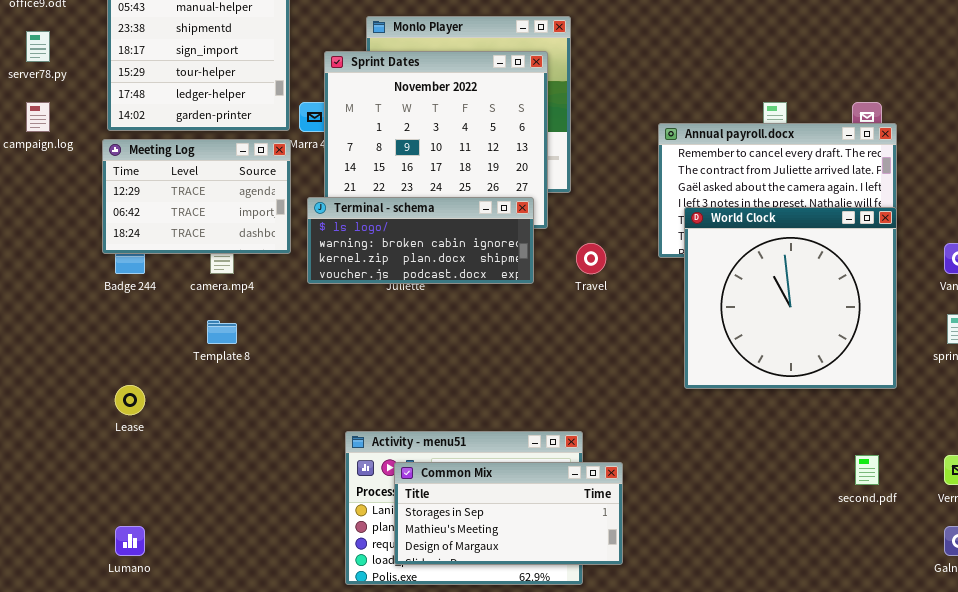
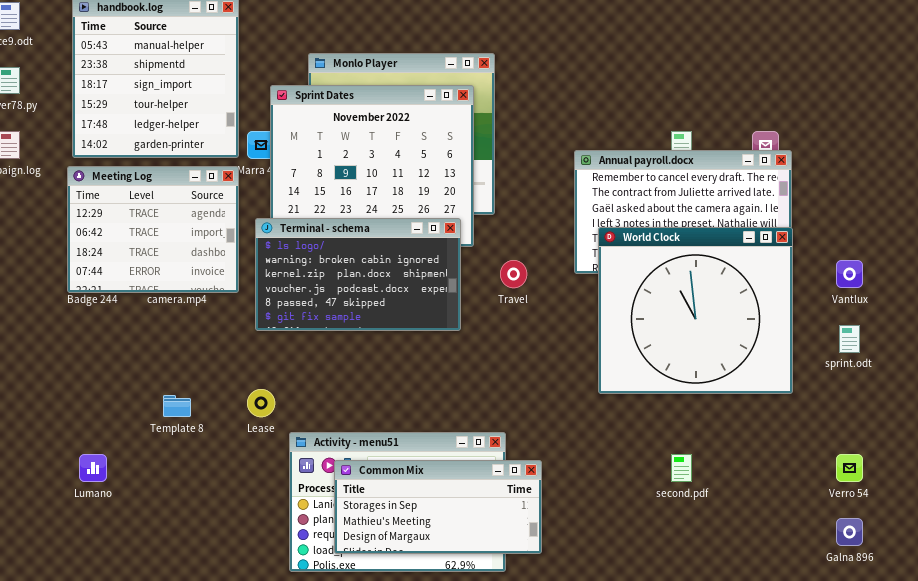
Meeting Log: [102,139,291,254] -> [67,166,239,293], resized
Terminal - schema: [307,197,534,284] -> [255,218,461,331], resized
Template 8: [207,320,237,344] -> [163,395,191,417], moved
Lease: [115,385,145,415] -> [247,389,275,417], moved
second.pdf: [855,455,879,485] -> [671,454,692,482], moved
Lumano: [115,526,145,556] -> [79,454,107,482], moved

